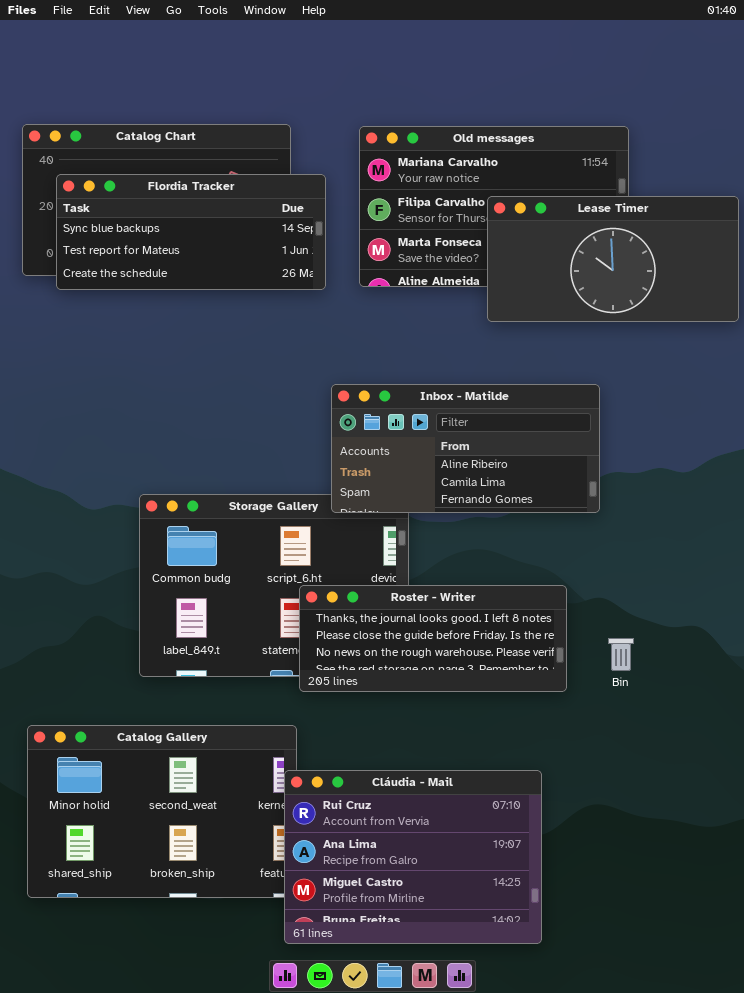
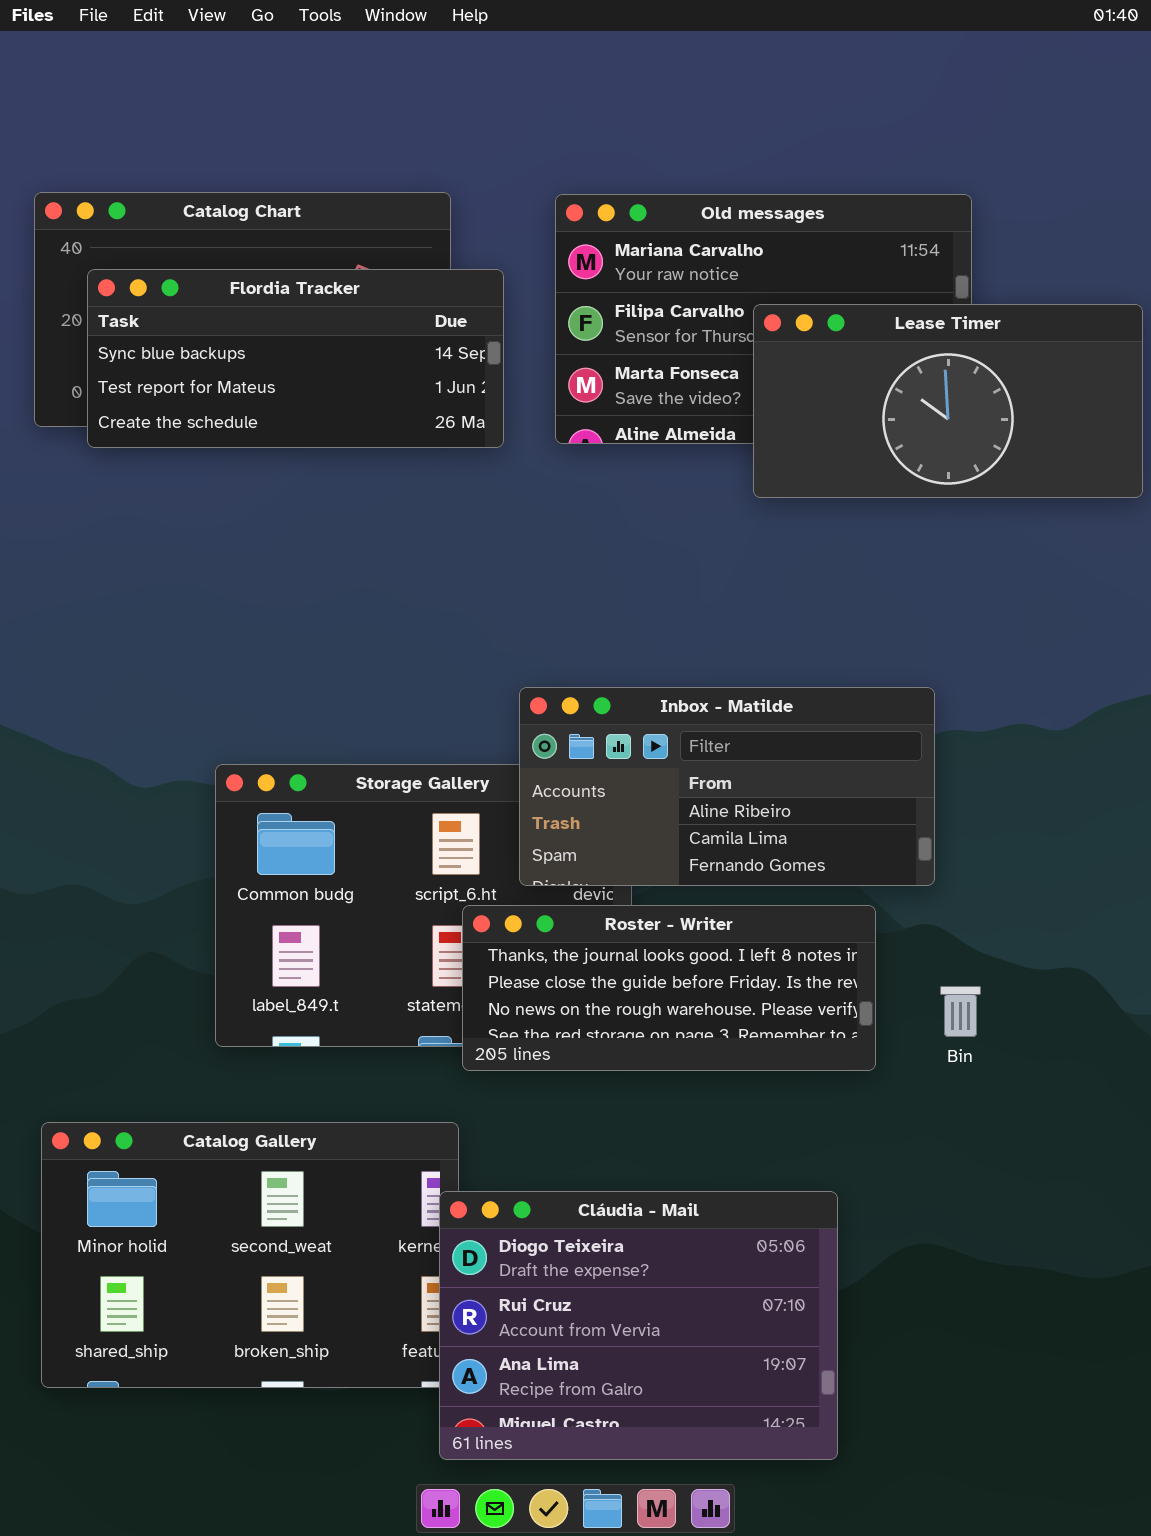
Inbox - Matilde: [331,384,600,513] -> [519,687,935,886], moved
Cláudia - Mail: [284,770,542,944] -> [439,1191,838,1460], scrolled up 1 row

